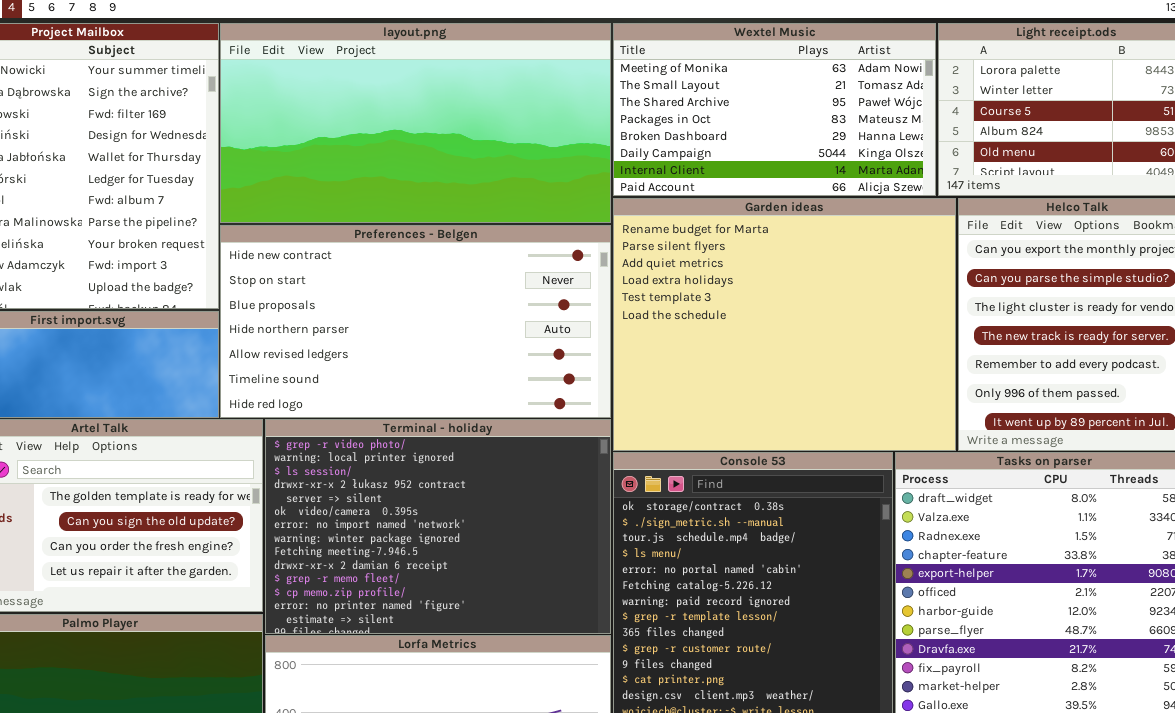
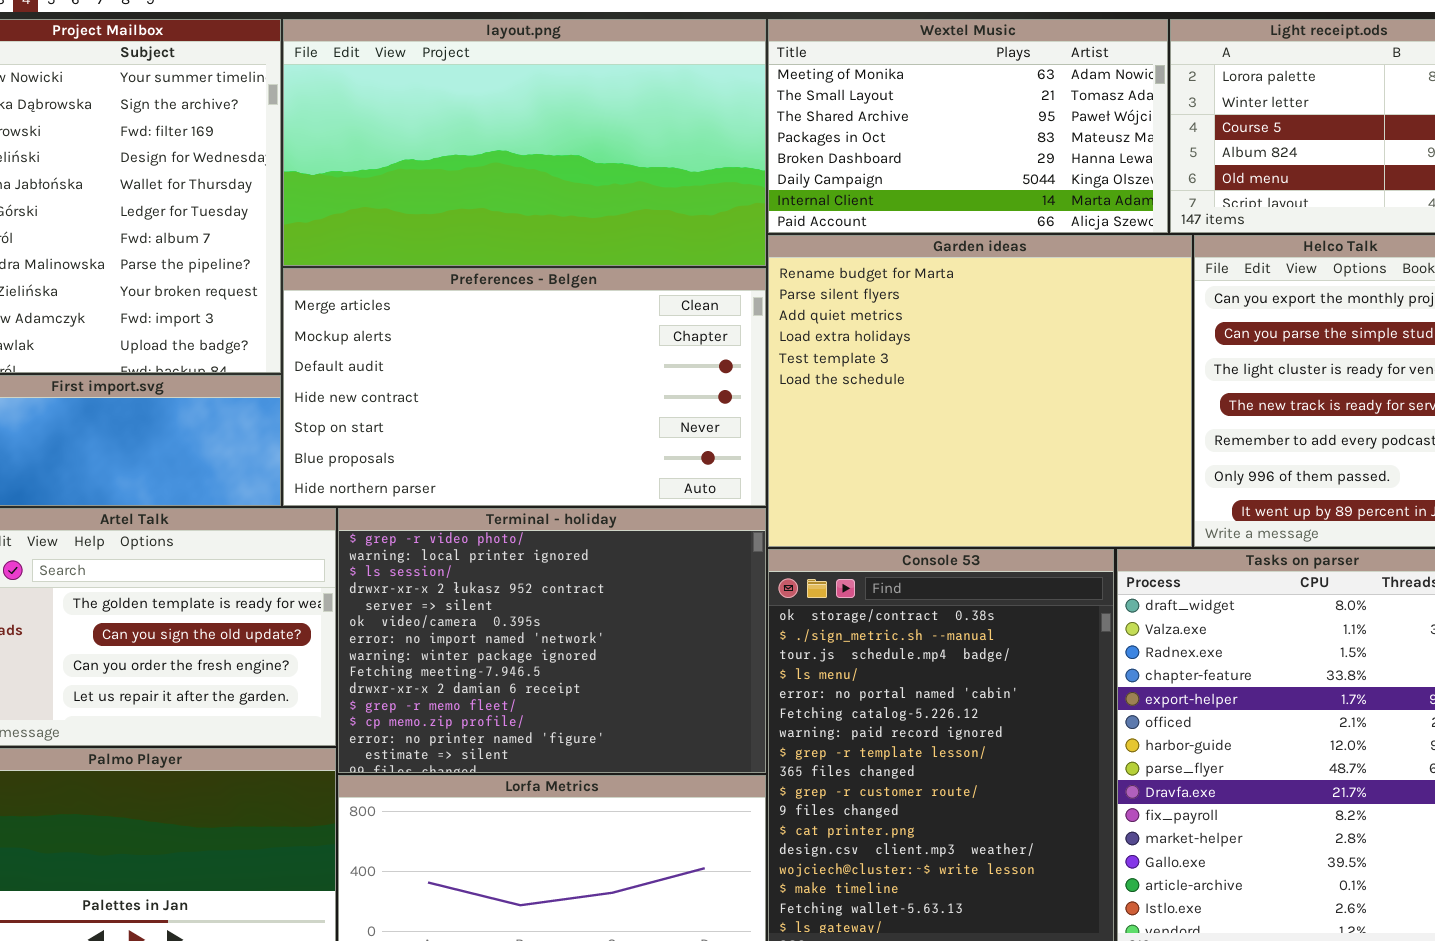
Preferences - Belgen: [220,225,611,418] -> [283,268,766,506], scrolled up 3 rows

